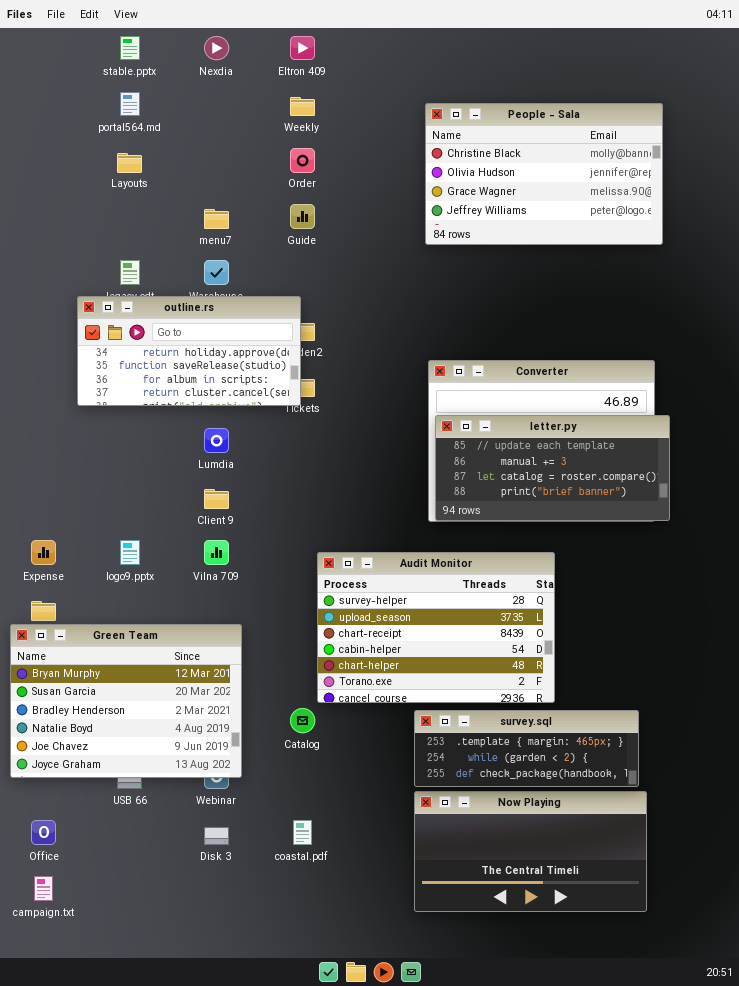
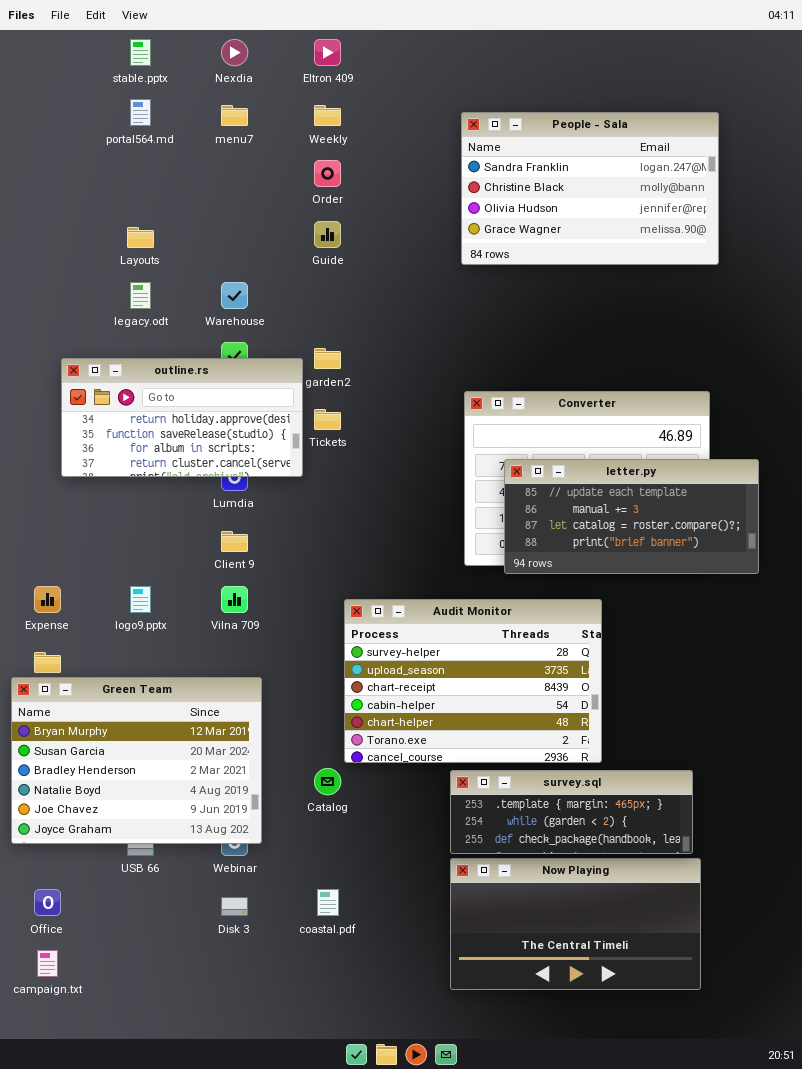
People - Sala: [425,103,663,245] -> [461,112,719,265], scrolled up 1 row
Layouts: [117,153,142,173] -> [127,227,154,248], moved
menu7: [204,209,229,229] -> [221,105,248,126], moved
outline.rs: [77,296,301,406] -> [61,358,303,477], moved
letter.py: [435,415,670,521] -> [504,459,759,574], moved

